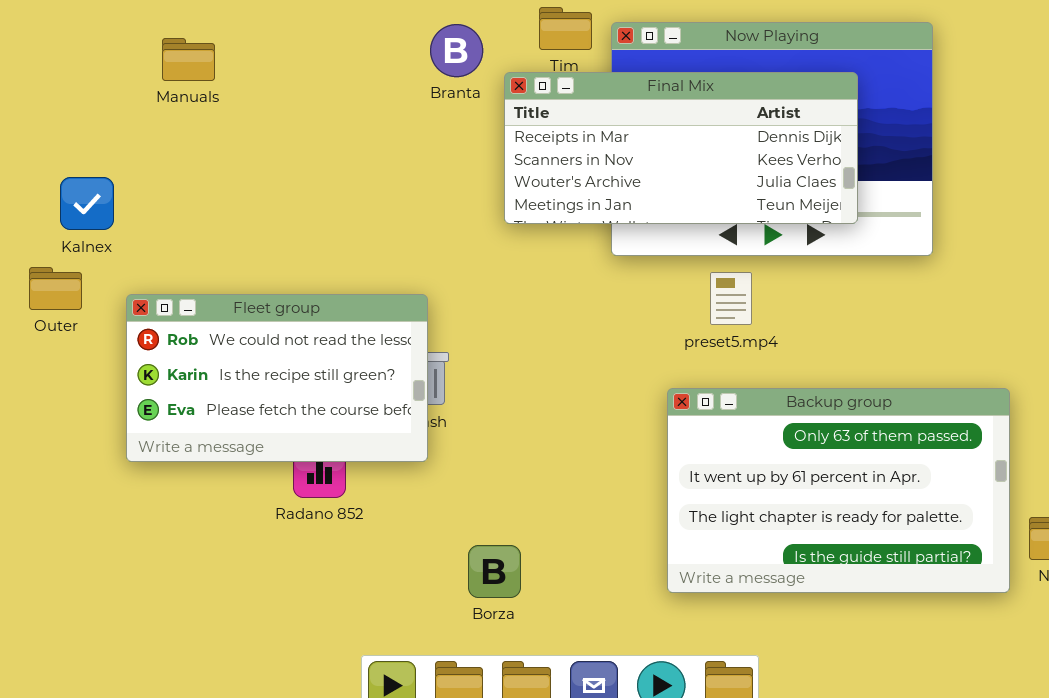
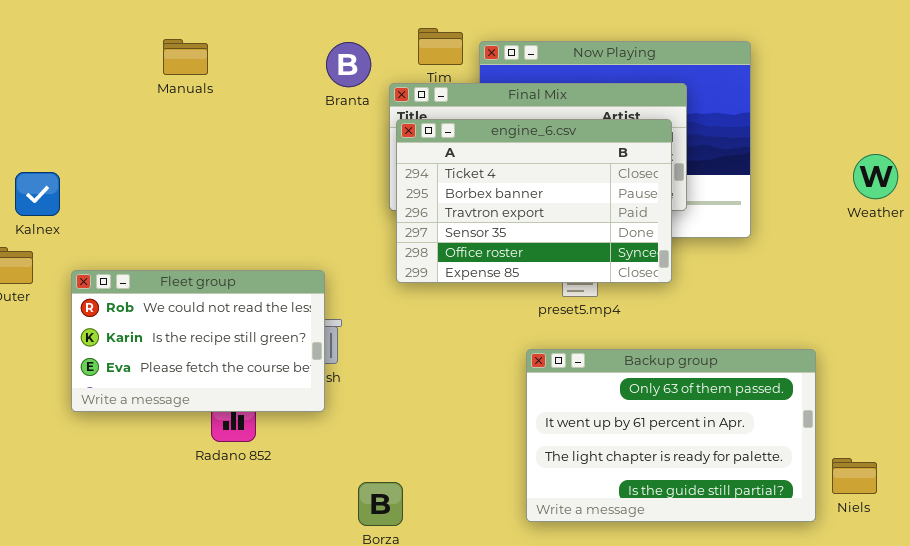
Manuals: [162,38,215,81] -> [163,39,208,75], moved
engine_6.csv: none -> [396,119,672,283], opened

